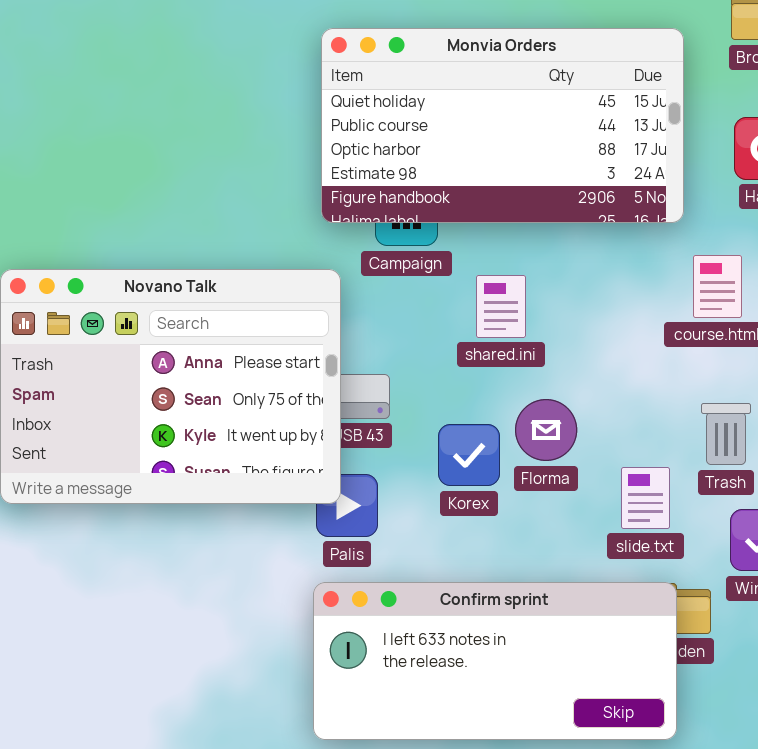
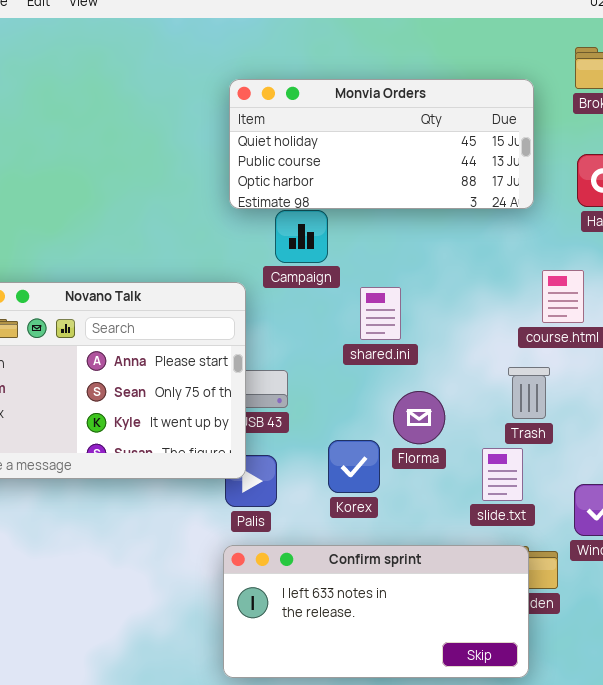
Monvia Orders: [321,28,684,223] -> [229,79,534,209], resized
Trash: [701,403,751,465] -> [508,367,550,419], moved
Korex: [438,424,500,486] -> [328,440,380,493], moved

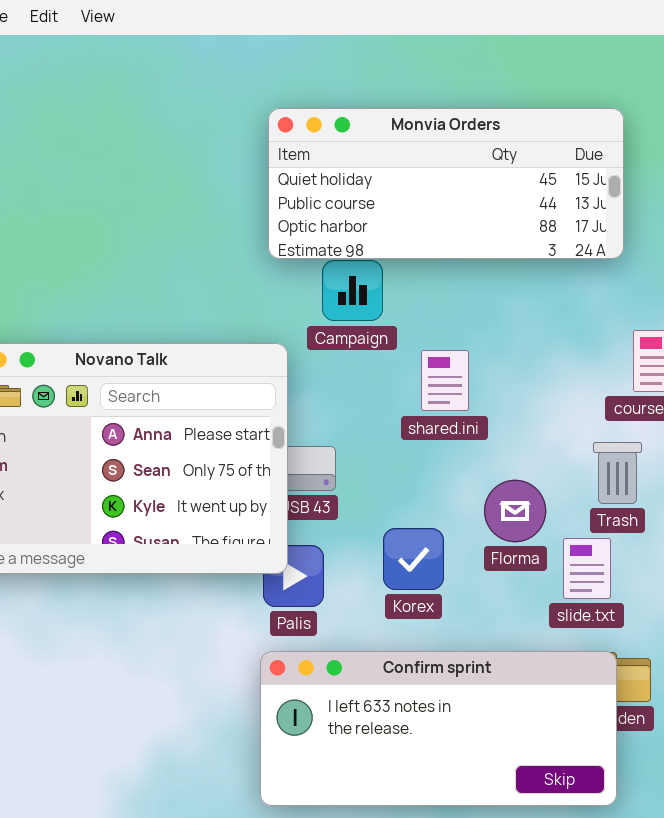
Florma: [393,391,445,444] -> [484,480,546,542], moved

